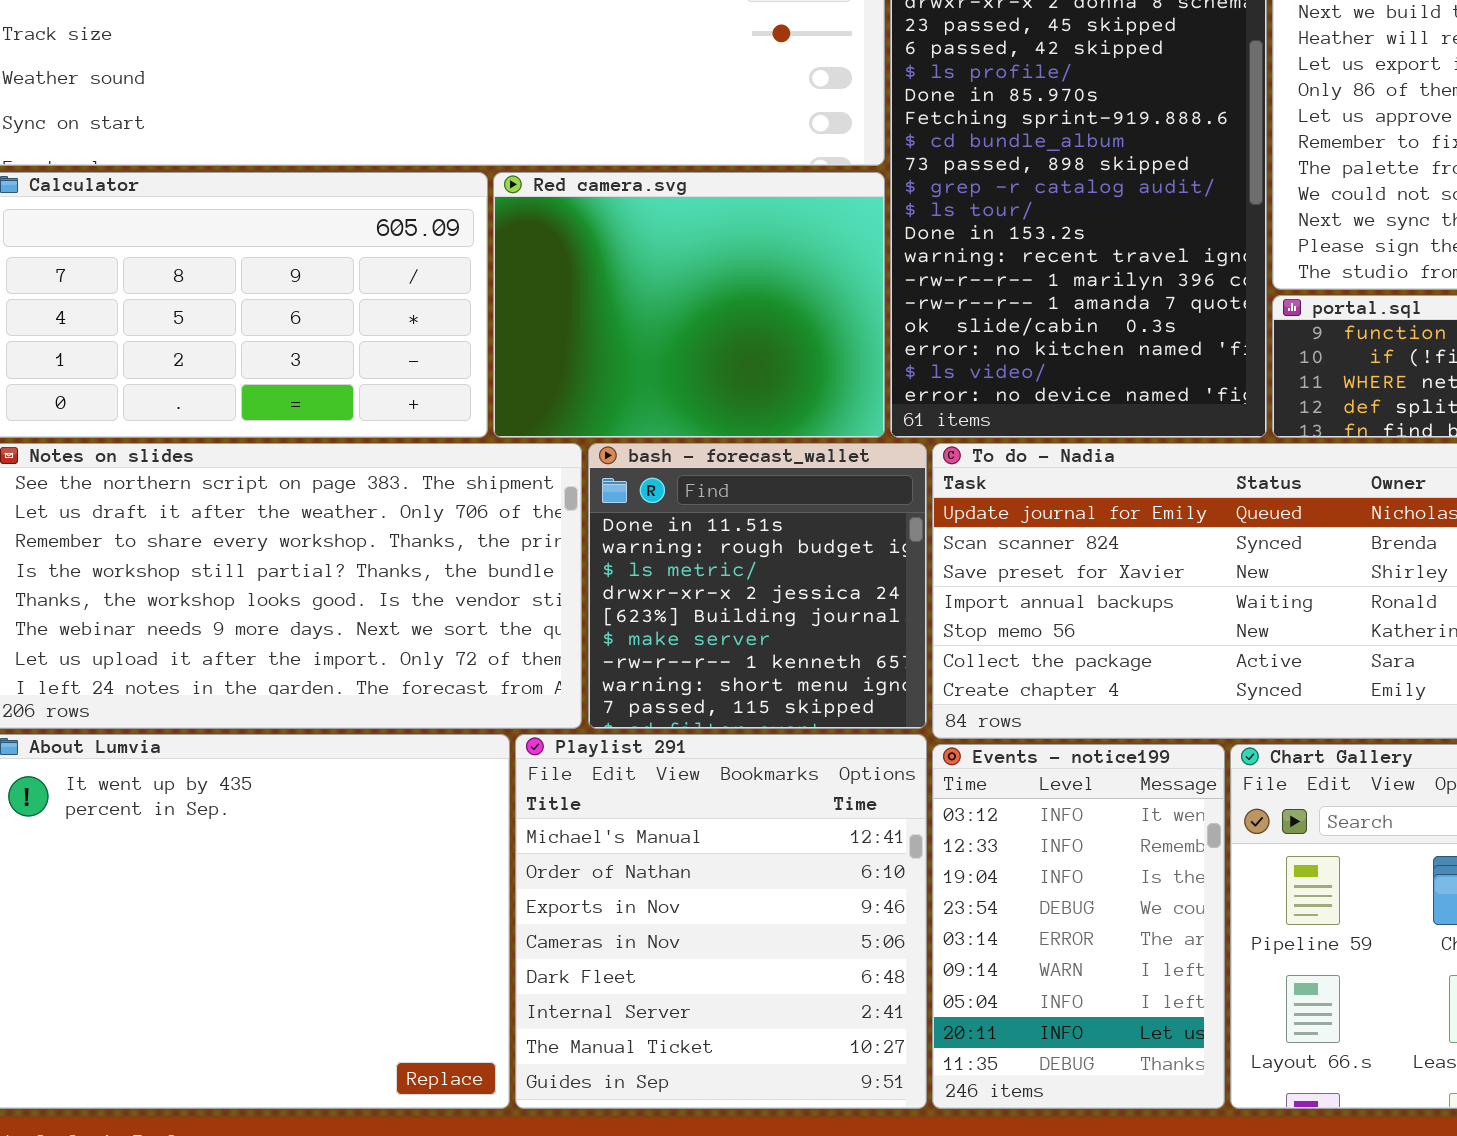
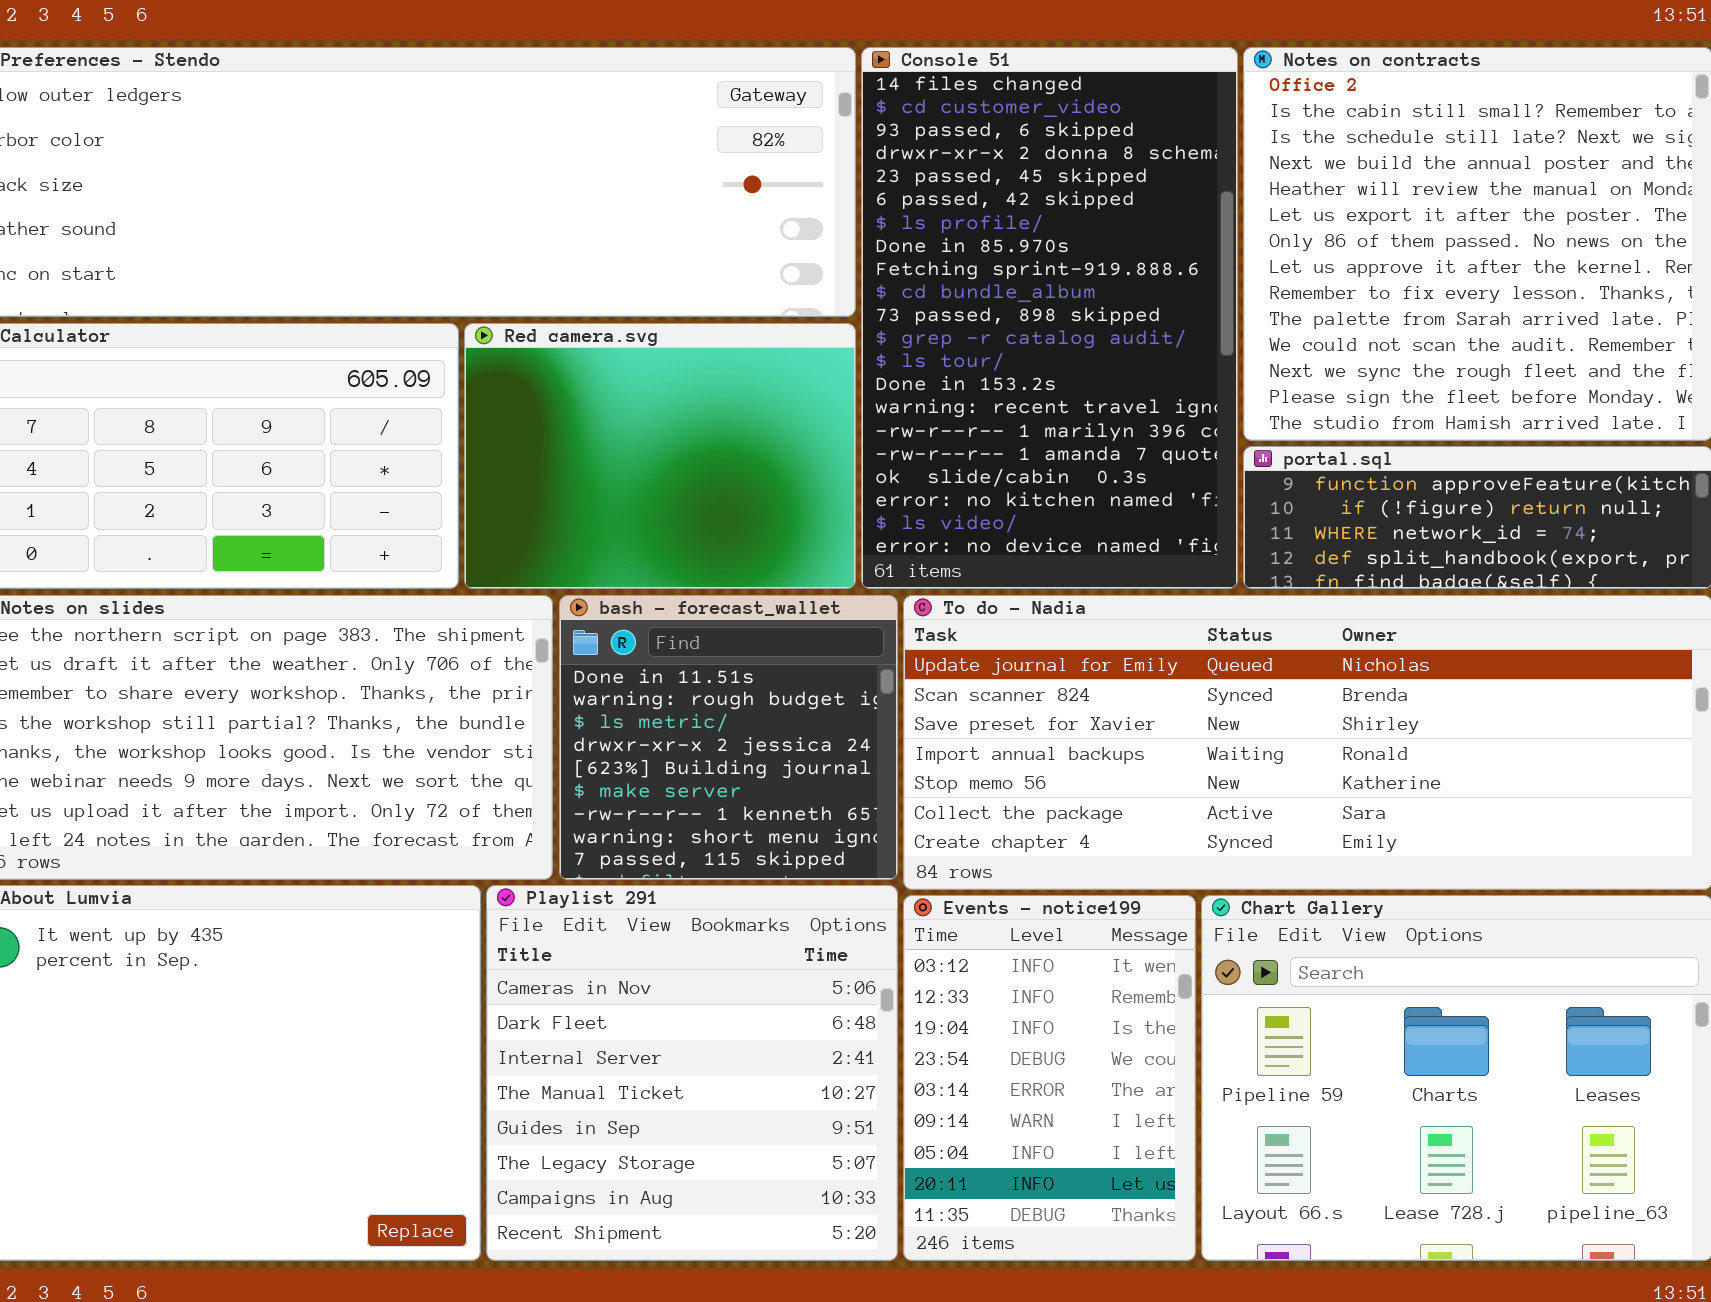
Playlist 291: [515,734,927,1109] -> [486,885,898,1261], scrolled down 3 rows

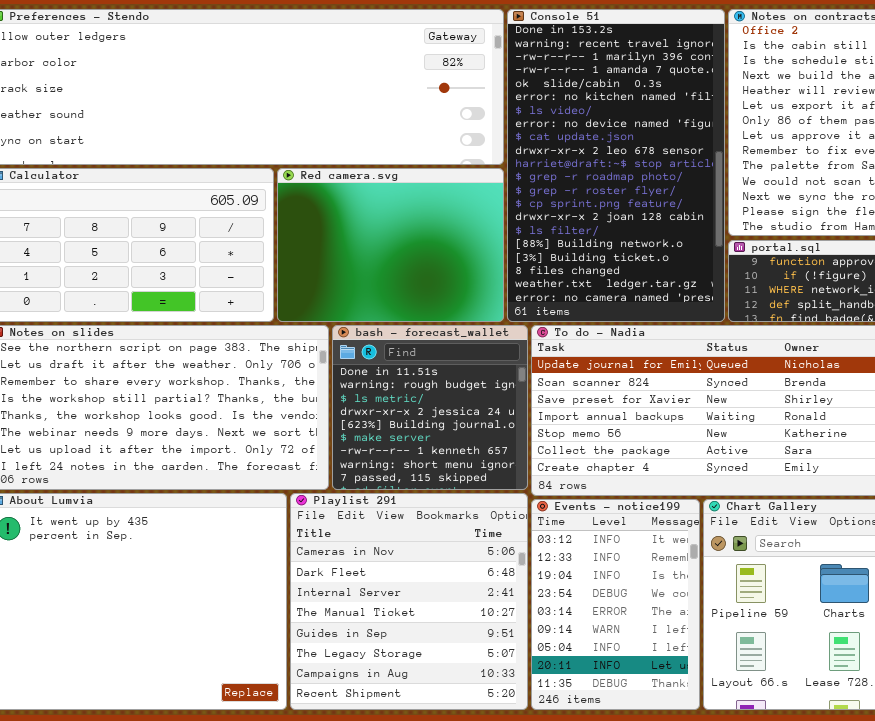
Console 51: [861,47,1238,589] -> [507,9,725,322], scrolled down 13 rows

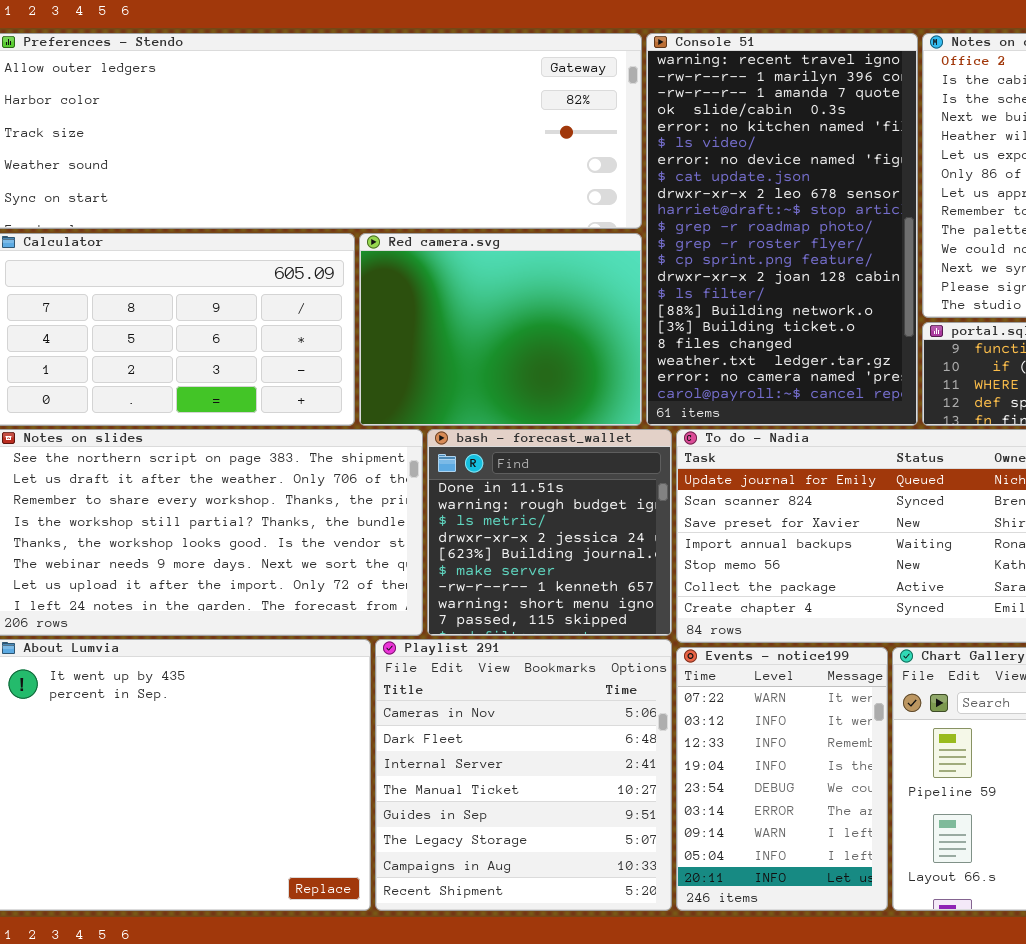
Console 51: [507,9,725,322] -> [646,33,918,426], scrolled down 1 row
Events - notice199: [531,499,700,710] -> [676,647,888,911], scrolled up 1 row

